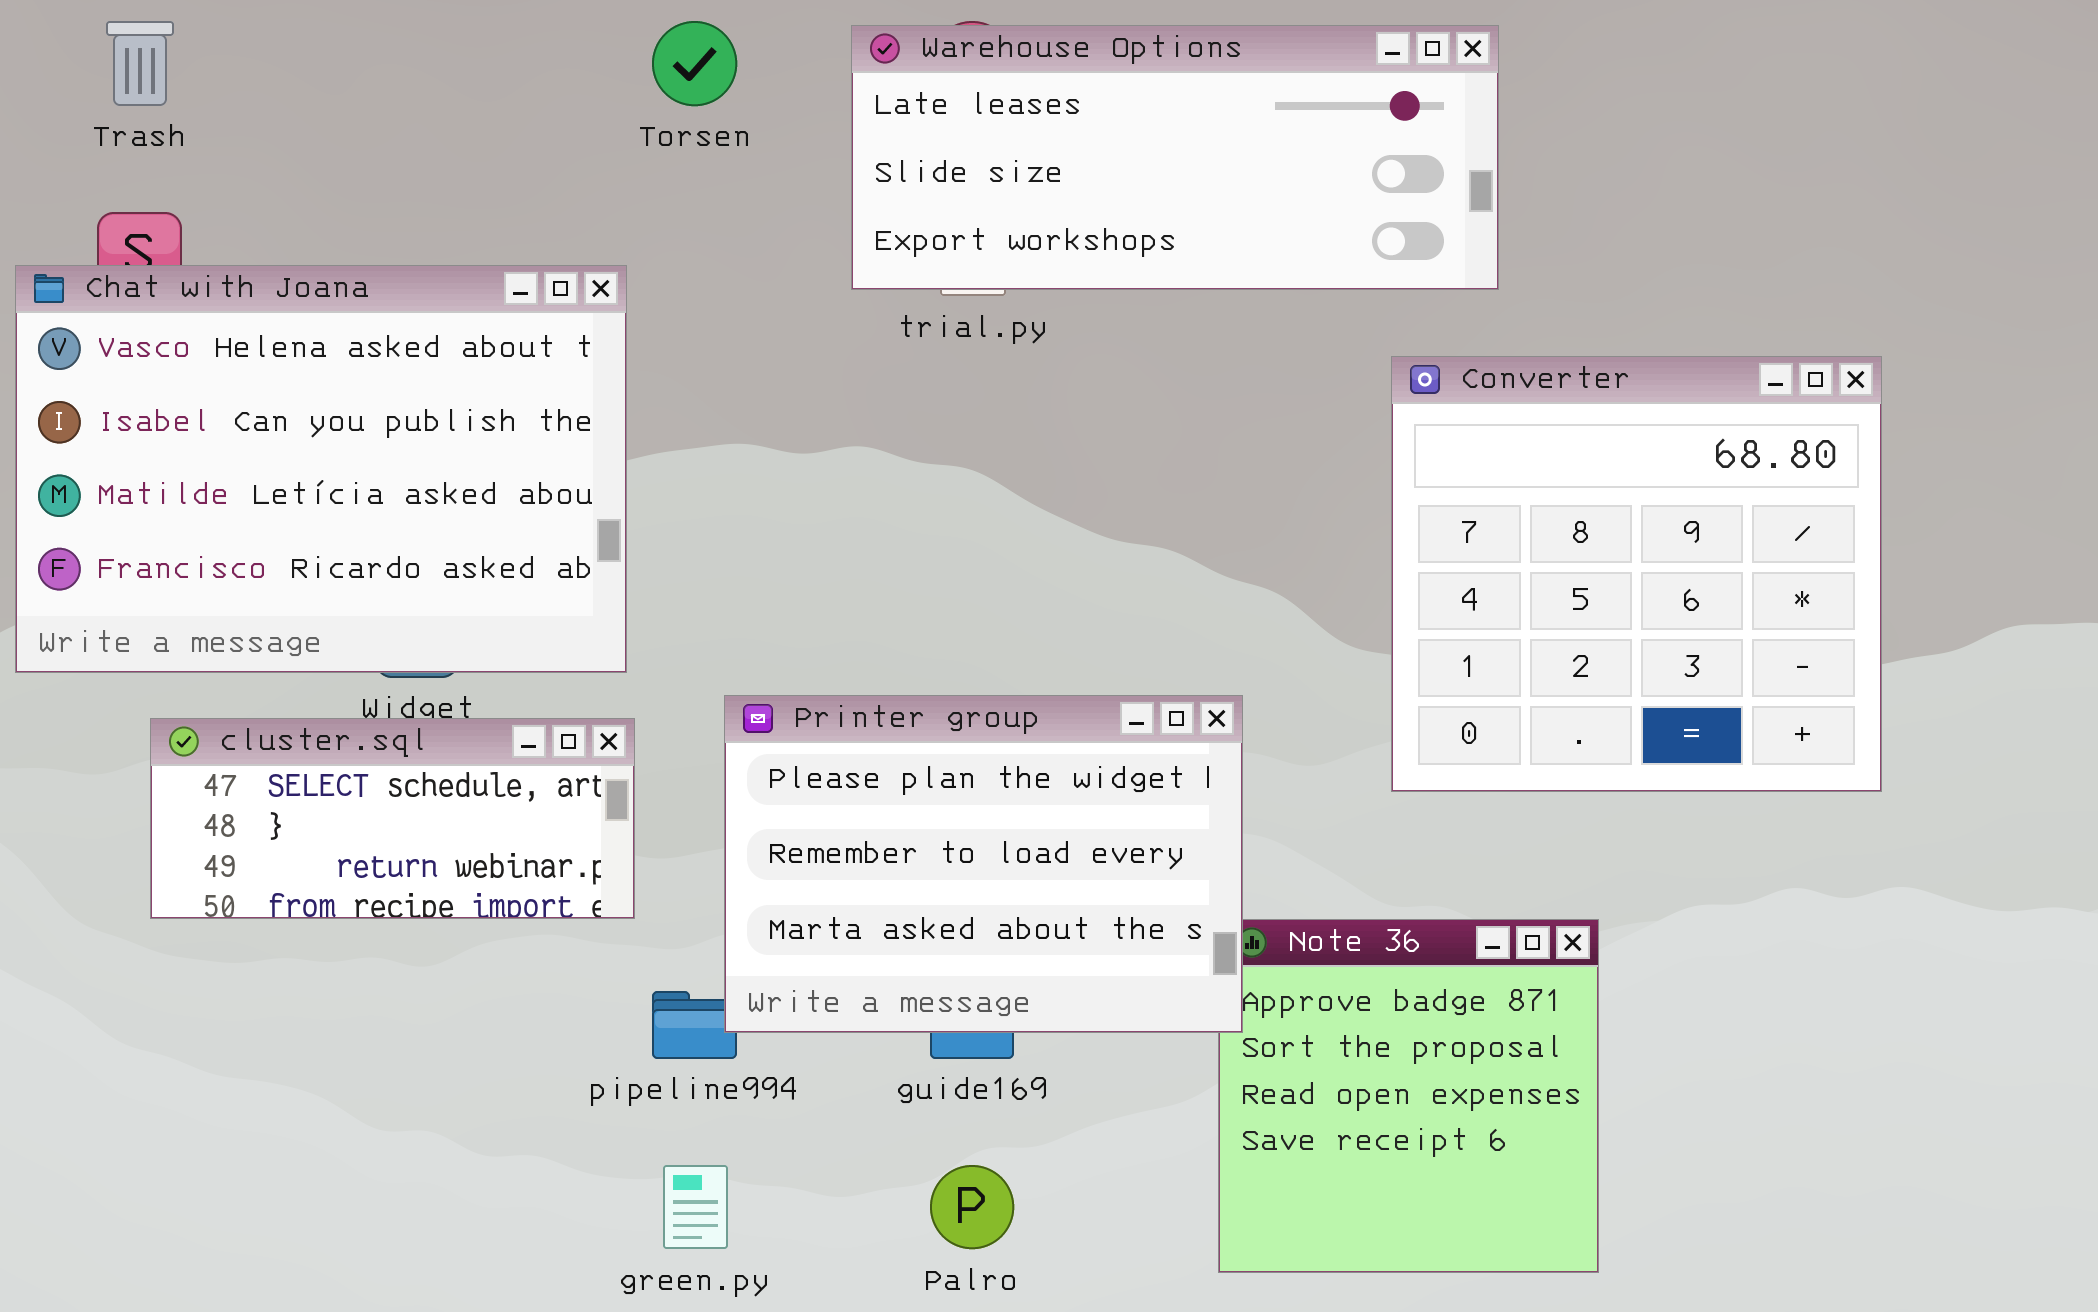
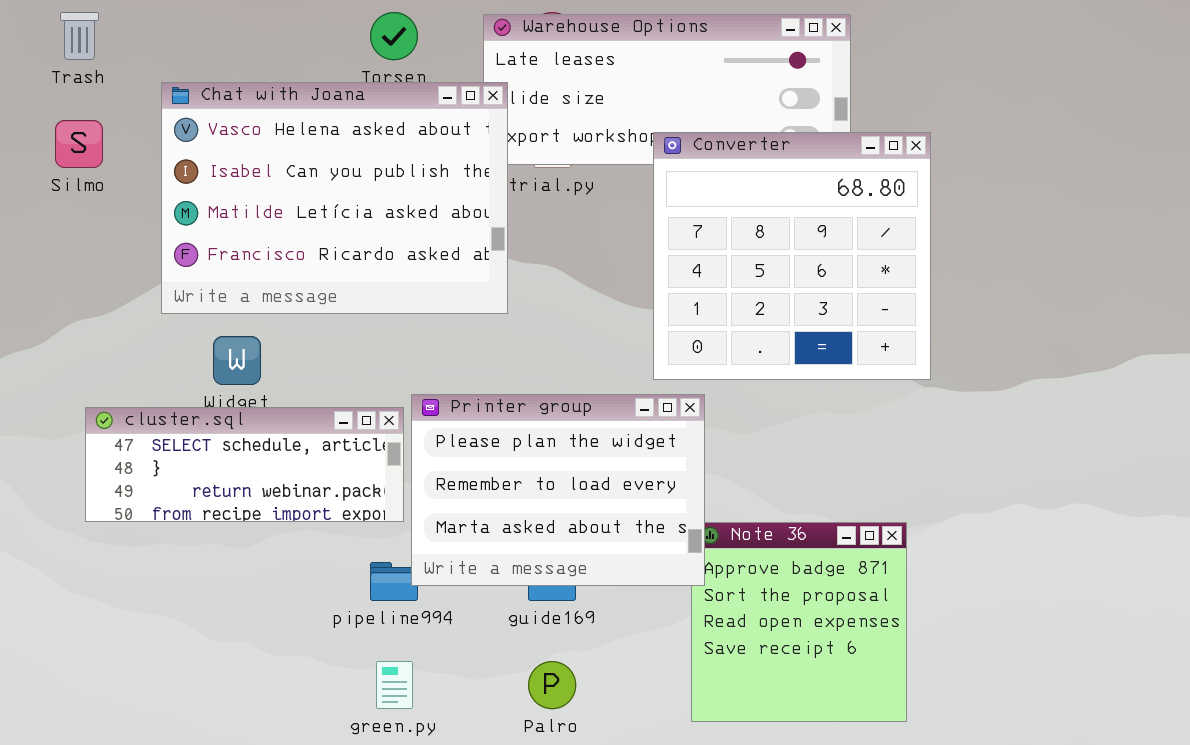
Chat with Joana: [15,265,627,673] -> [161,82,508,314], moved
Converter: [1391,356,1882,792] -> [653,132,931,380], moved
cluster.sql: [150,718,635,919] -> [85,407,404,522], resized

